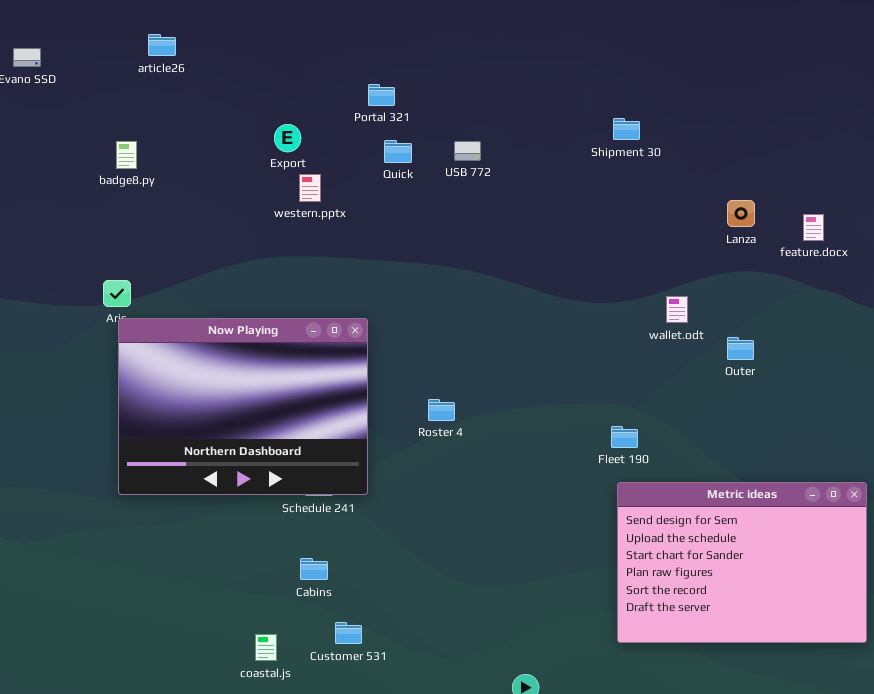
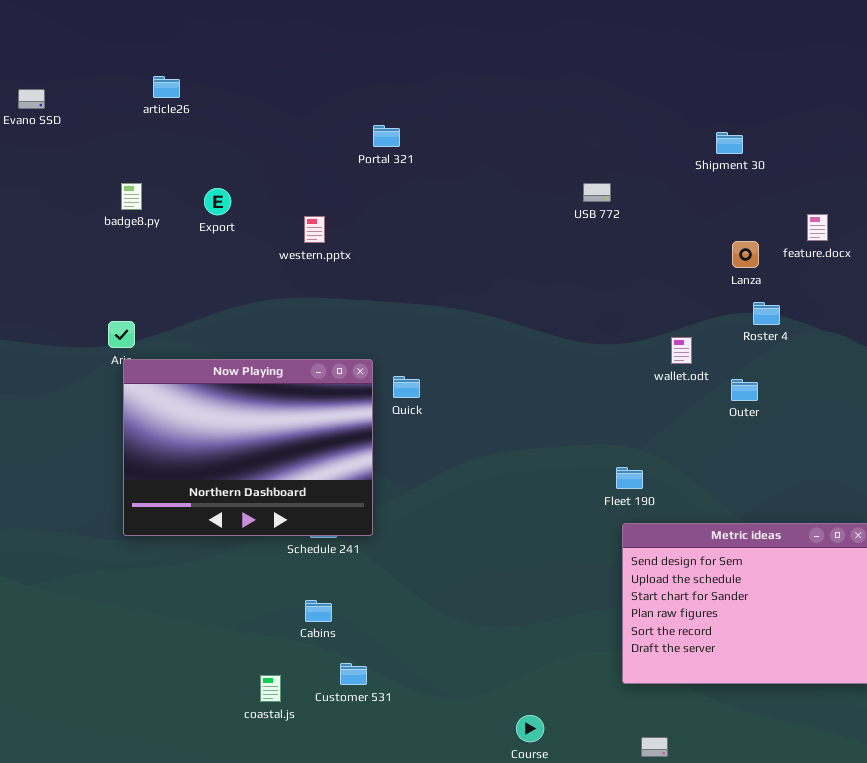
Shipment 30: [613,118,640,140] -> [716,132,743,154], moved
Export: [274,124,301,152] -> [204,188,231,215], moved
Quick: [384,140,412,163] -> [393,376,420,398], moved
USB 772: [454,141,481,161] -> [583,183,611,202], moved
feature.docx: [803,214,824,241] -> [807,214,828,241], moved
Roster 4: [428,399,455,421] -> [753,302,780,325], moved

